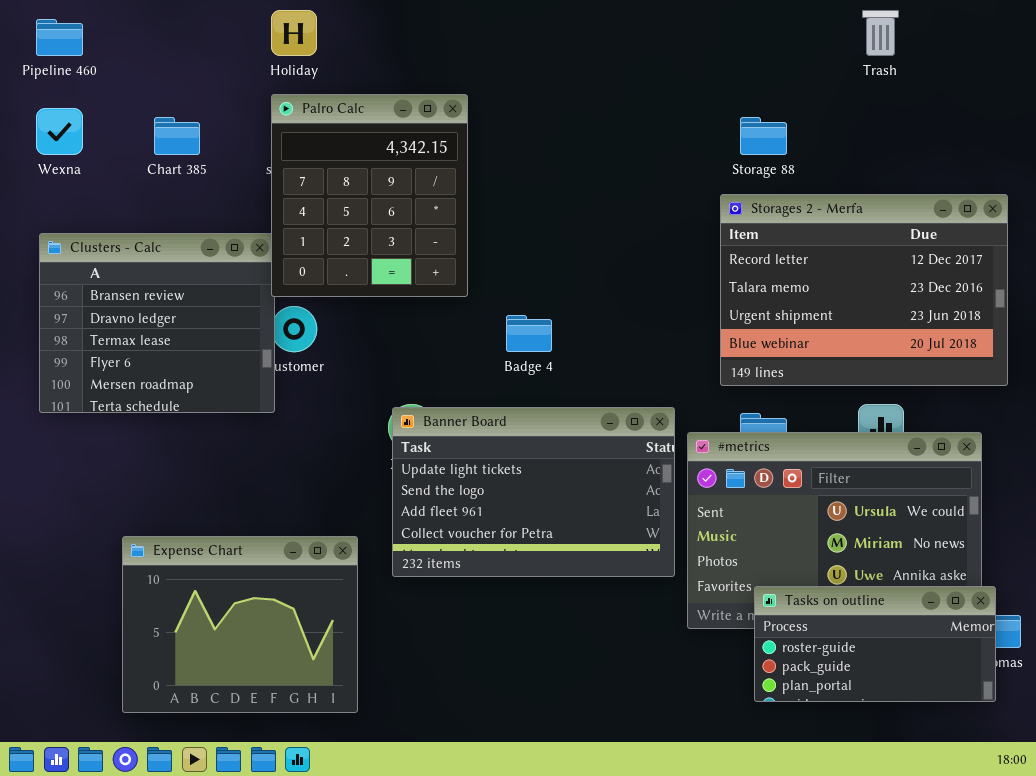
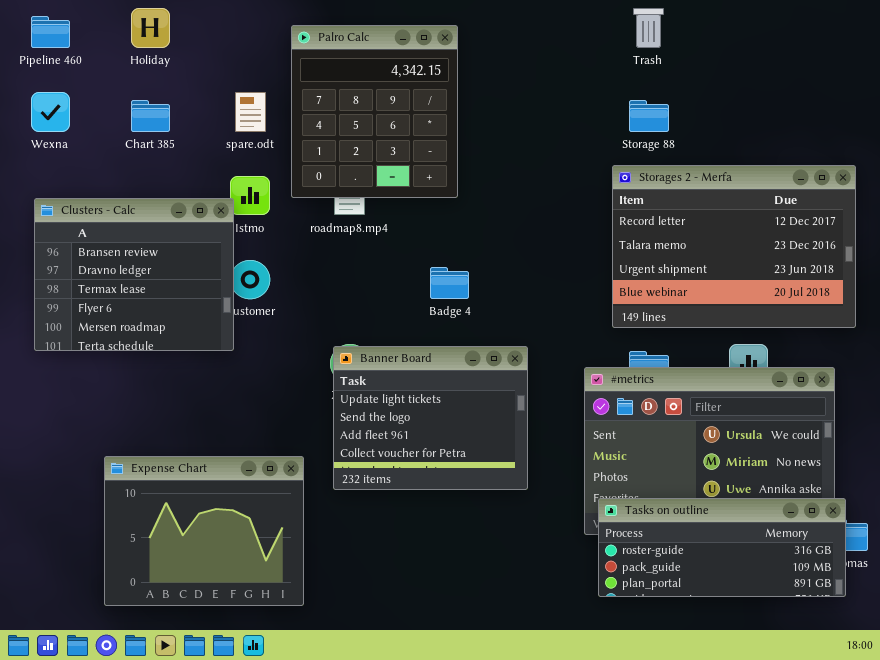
Holiday: [271,10,317,56] -> [131,8,170,48], moved
Trash: [862,10,899,56] -> [633,8,664,48], moved
Palro Calc: [271,94,468,297] -> [291,25,458,198], moved
Banner Board: [392,407,675,577] -> [333,346,528,490], resized
Tasks on outline: [754,586,996,702] -> [598,498,846,597], resized

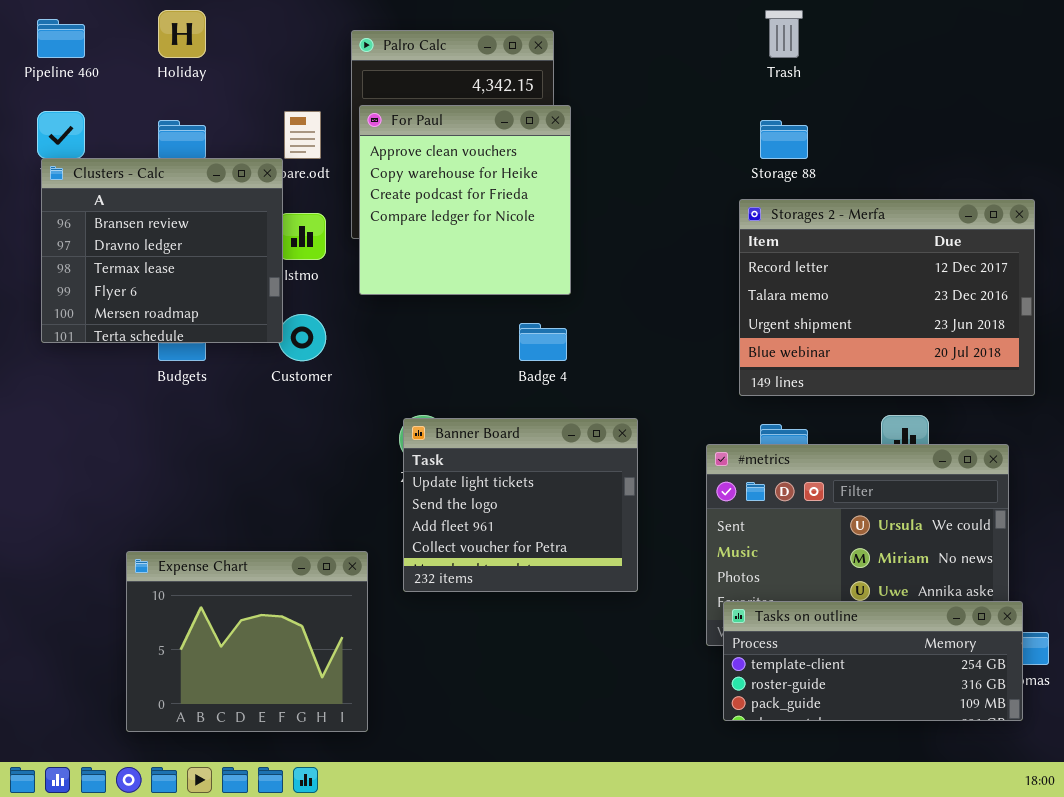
For Paul: none -> [359,105,571,295], opened
Clusters - Calc: [34,198,234,351] -> [41,158,283,343], moved
Tasks on outline: [598,498,846,597] -> [723,601,1023,721], scrolled up 1 row

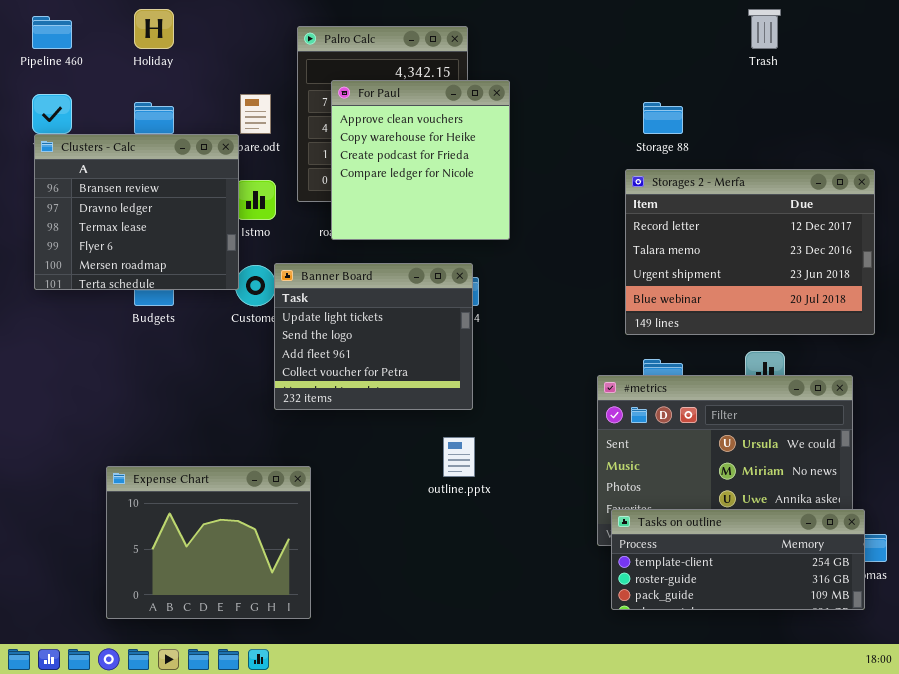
Trash: [765,10,803,58] -> [748,9,781,49], moved
For Paul: [359,105,571,295] -> [331,80,510,240], moved
Banner Board: [403,418,638,592] -> [274,263,473,410], moved

